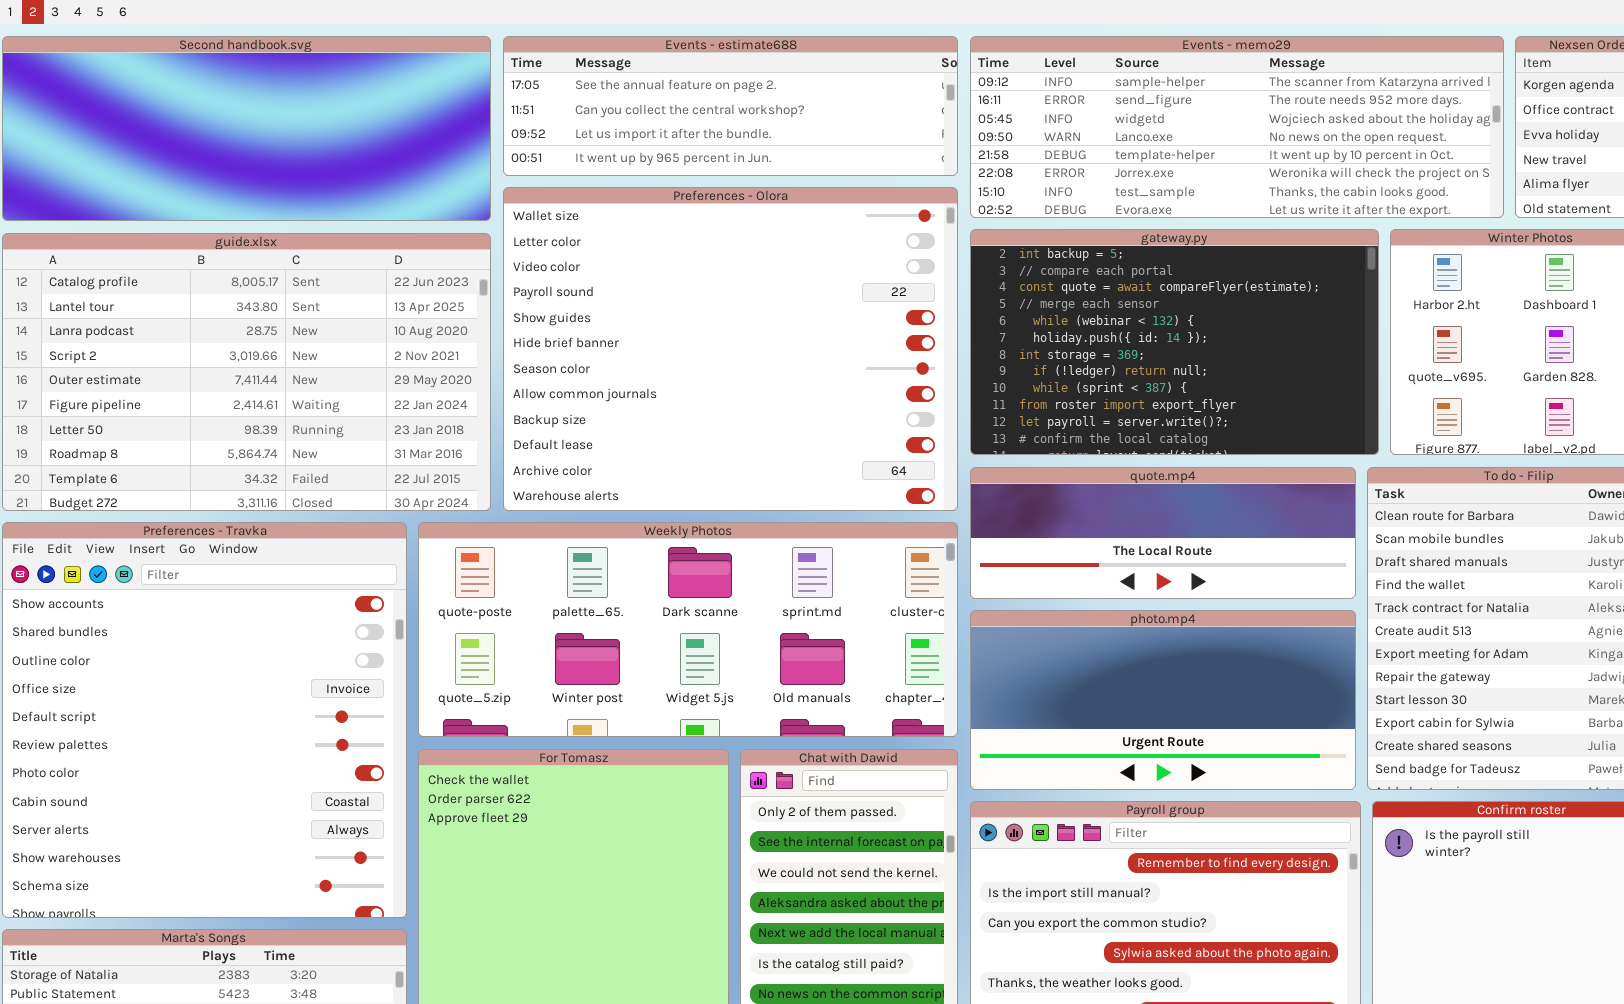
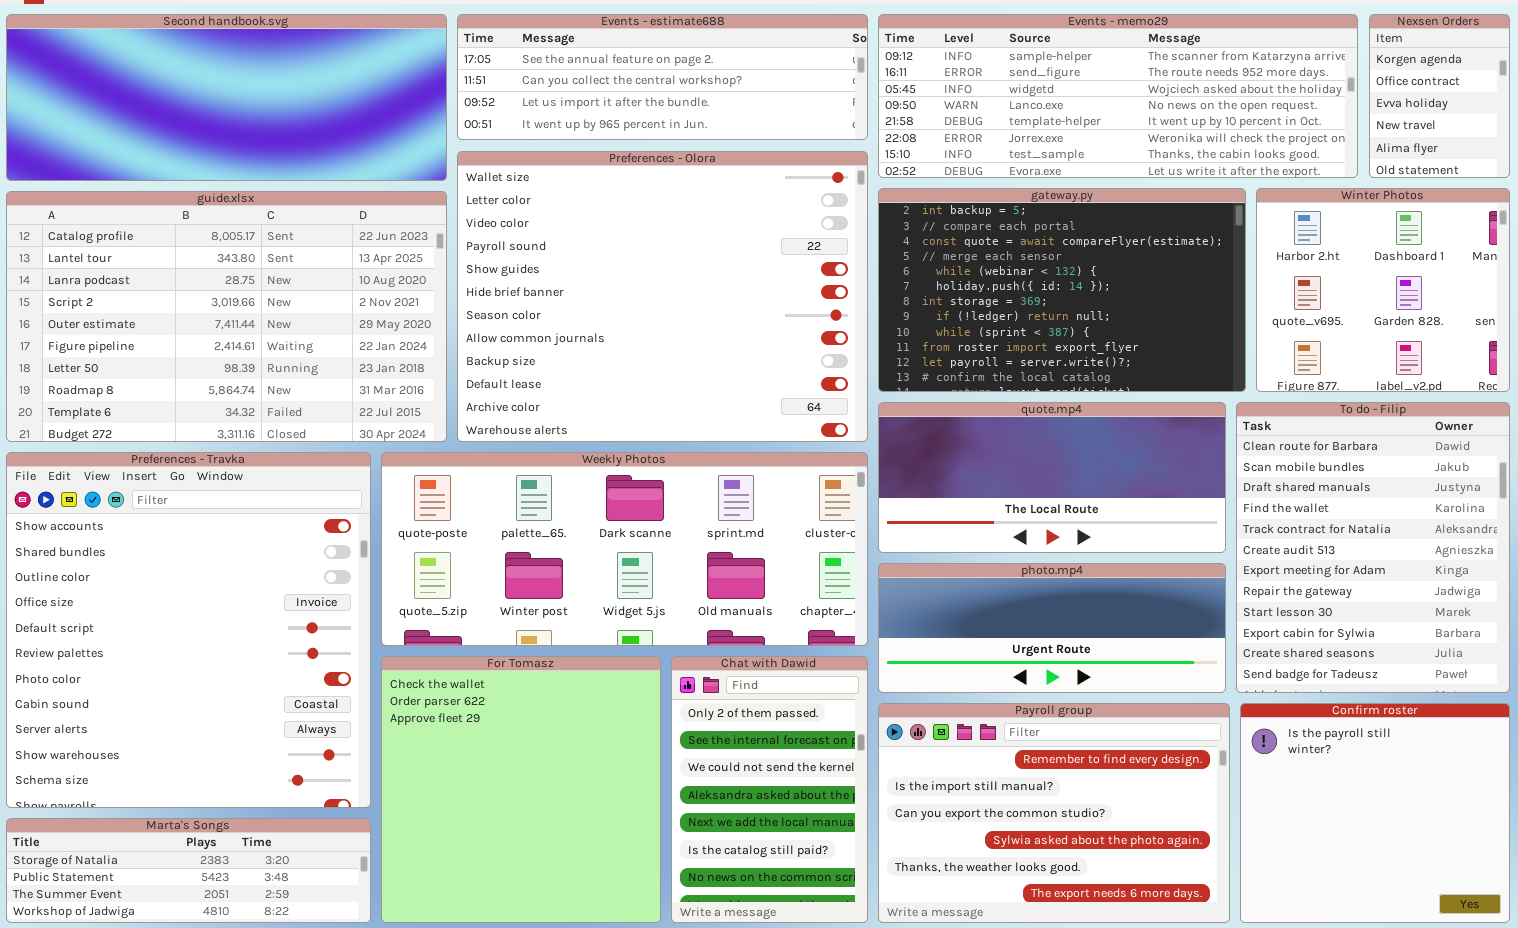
quote.mp4: [970,467,1356,599] -> [878,402,1226,553], resized
photo.mp4: [970,610,1356,790] -> [878,563,1226,693], resized

